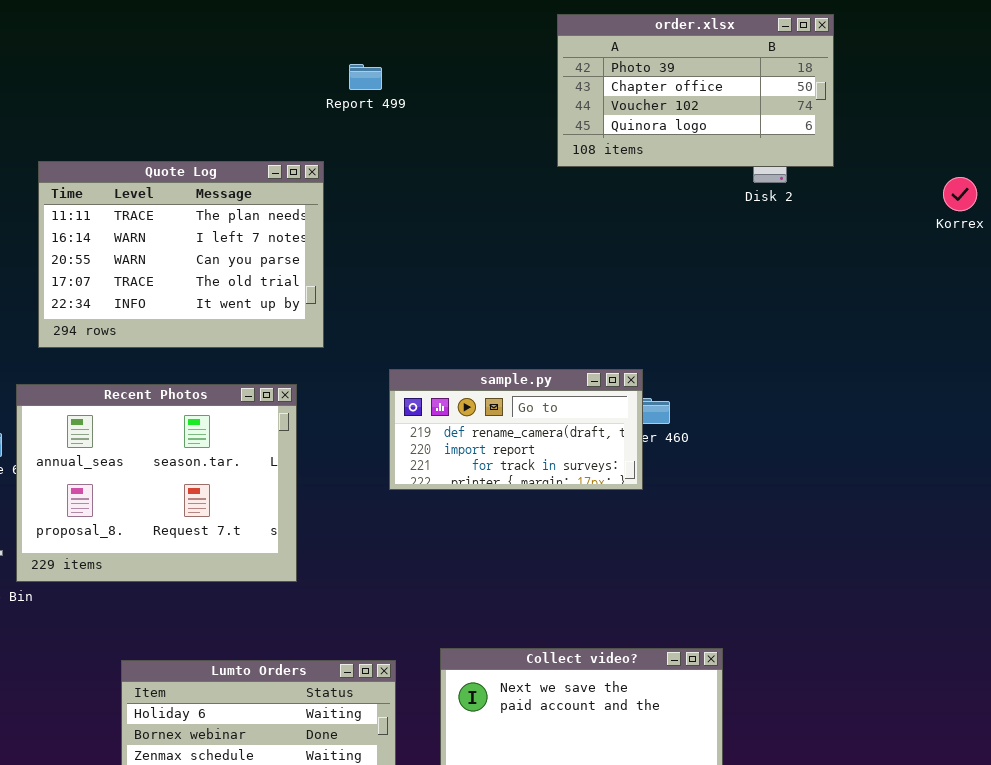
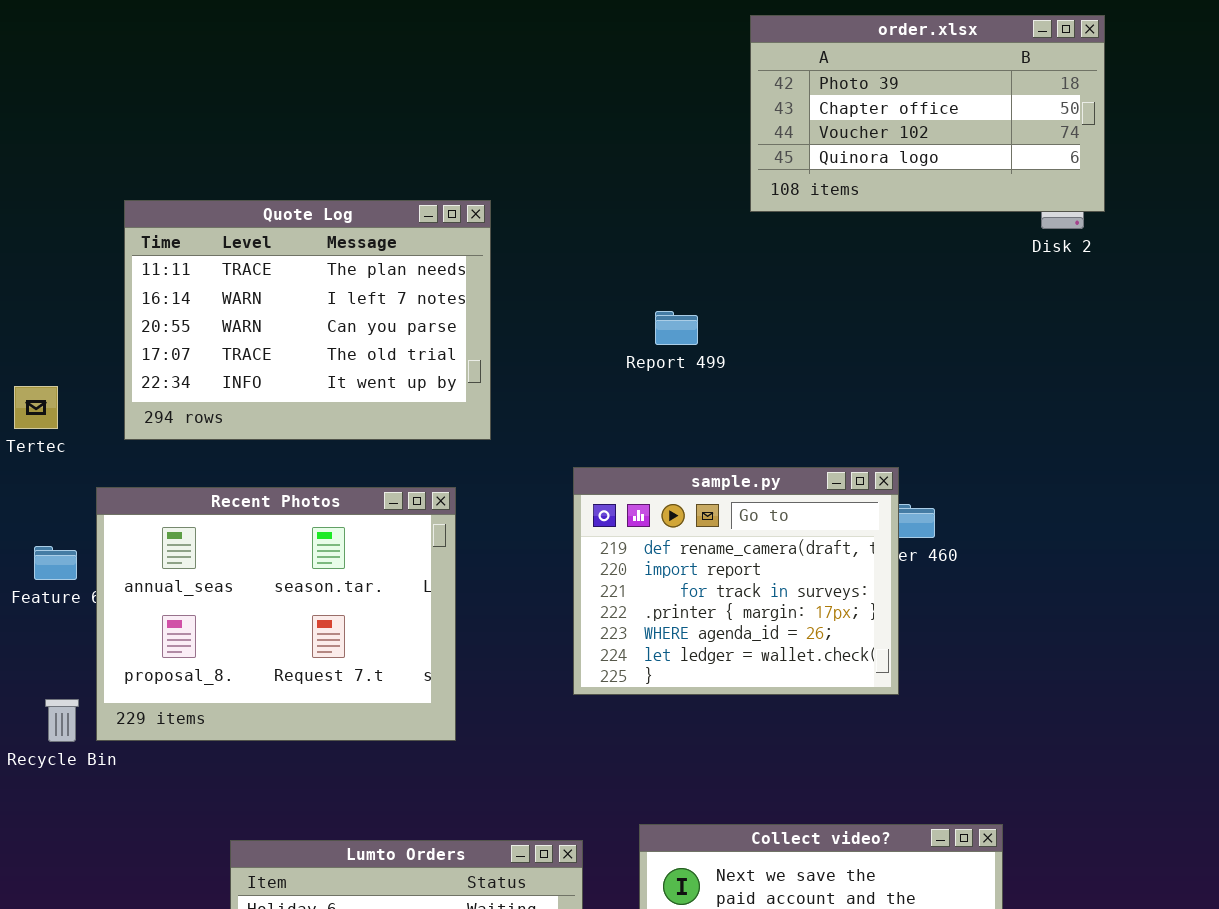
order.xlsx: [557,14,834,167] -> [750,15,1105,212], moved
Report 499: [349,64,382,90] -> [655,311,698,345], moved
sample.py: [389,369,643,490] -> [573,467,899,695], resized

